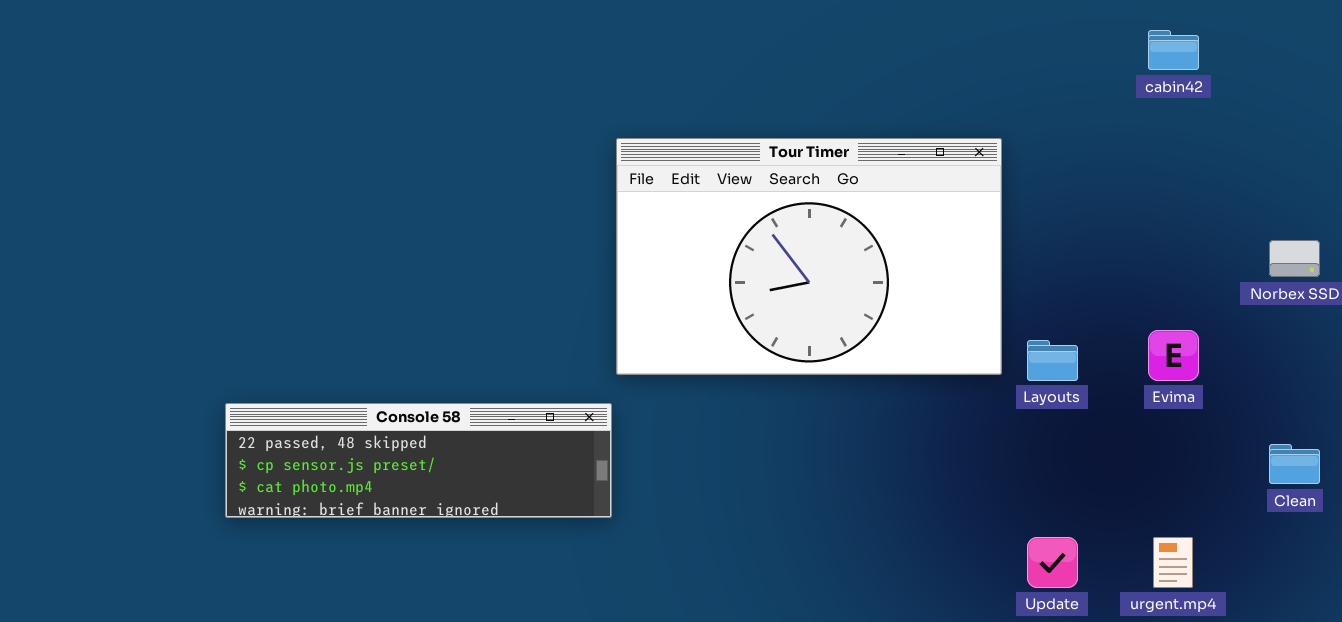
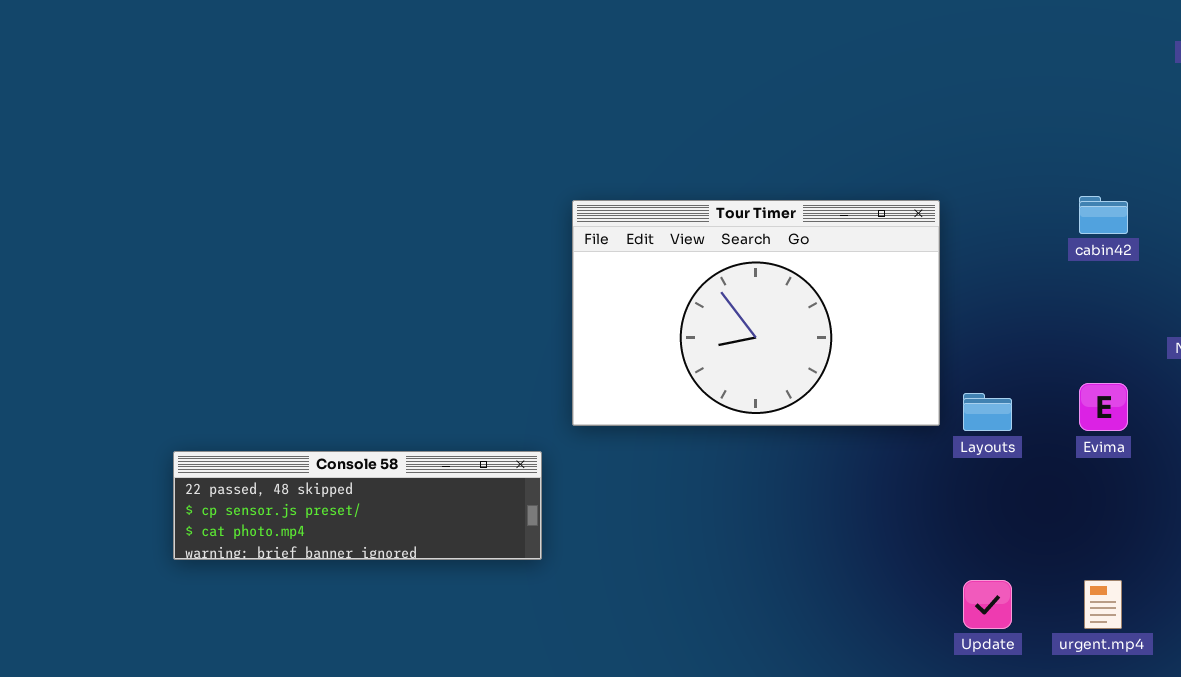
cabin42: [1148,30,1199,70] -> [1079,196,1128,234], moved
Console 58: [225,403,612,518] -> [173,451,542,560], moved

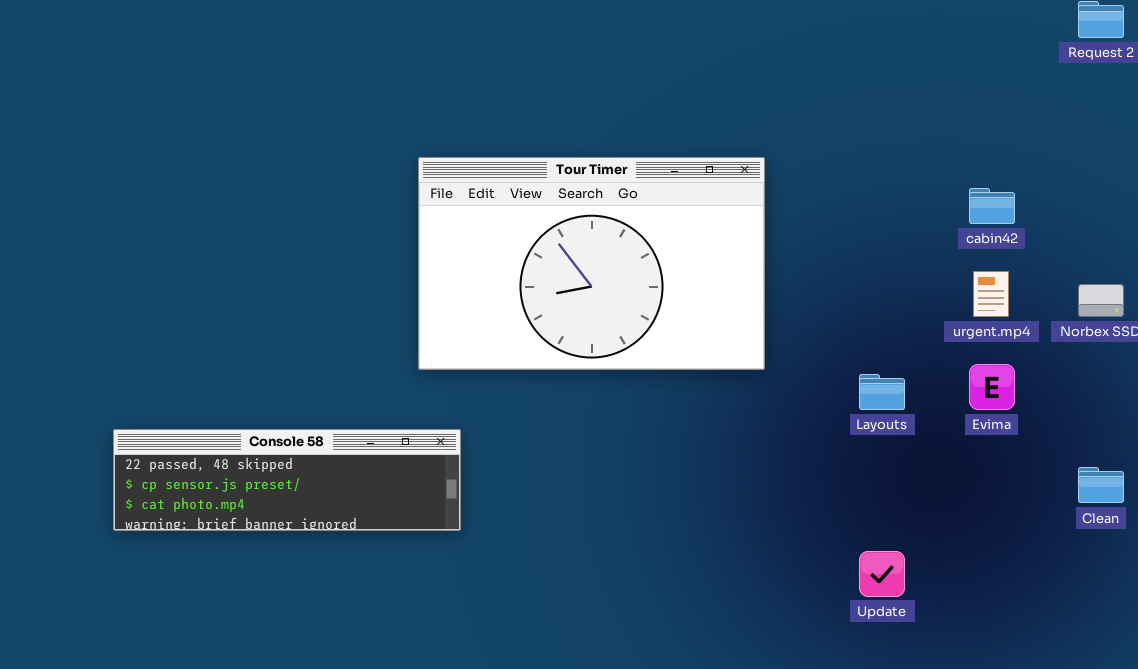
Tour Timer: [572,200,940,426] -> [418,157,765,370], moved
urgent.mp4: [1084,580,1122,629] -> [973,271,1009,317], moved

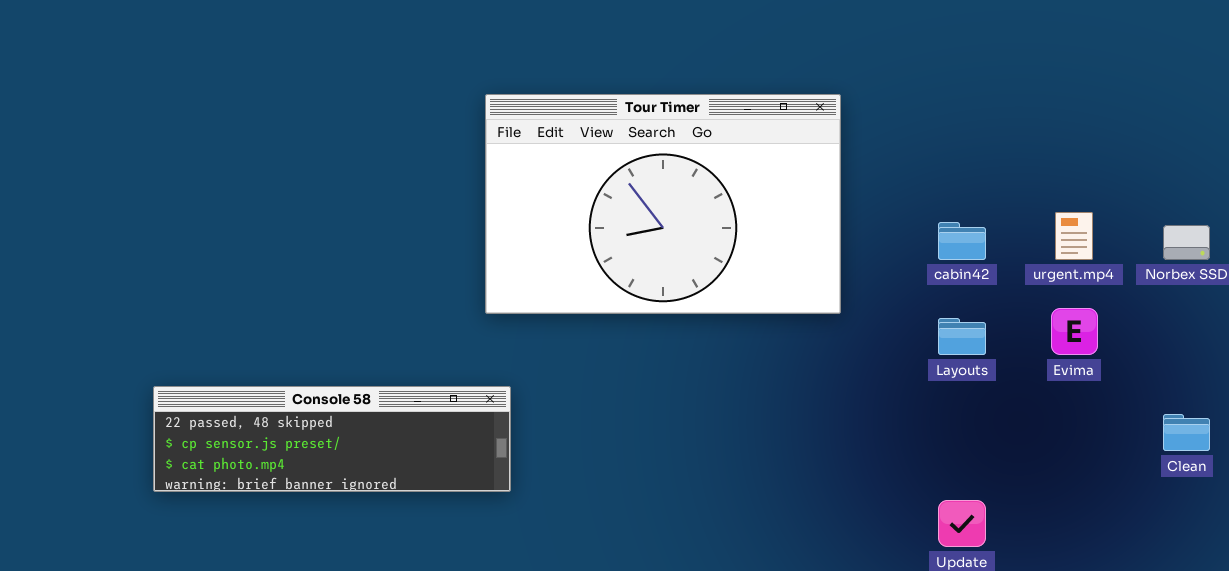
cabin42: [969,188,1015,224] -> [938,222,986,260], moved
Console 58: [113,429,461,531] -> [153,386,511,492], moved

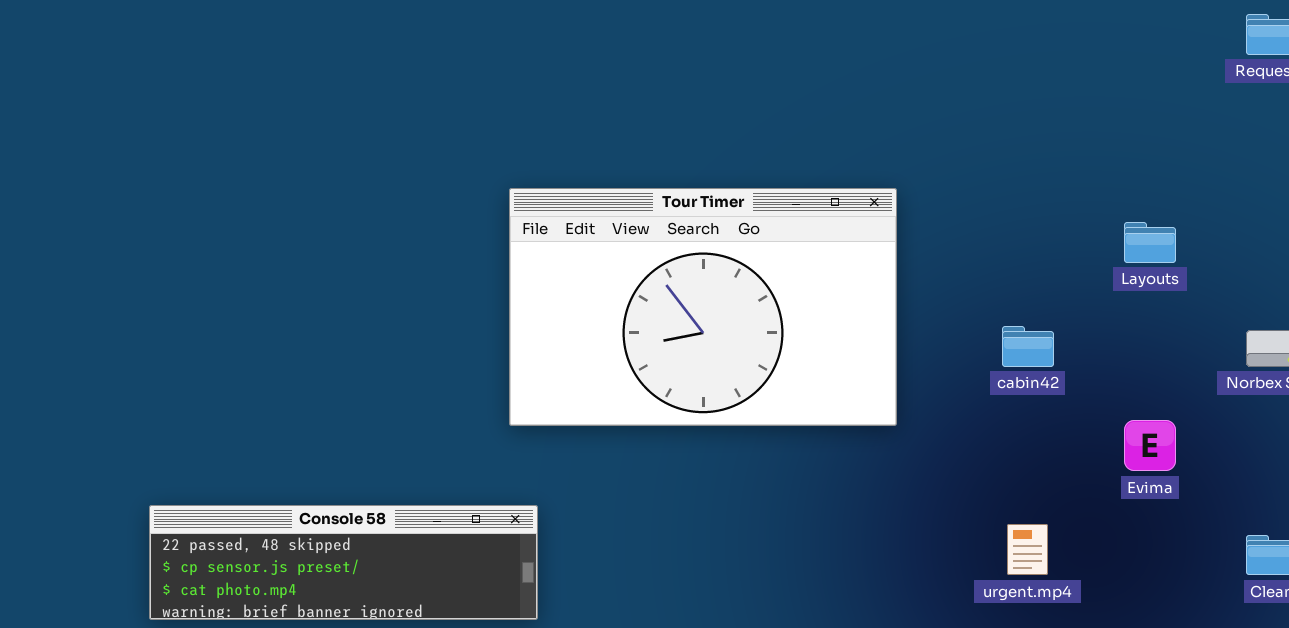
urgent.mp4: [1055,212,1093,260] -> [1007,524,1048,575], moved
Layouts: [938,318,986,355] -> [1124,222,1176,263], moved

